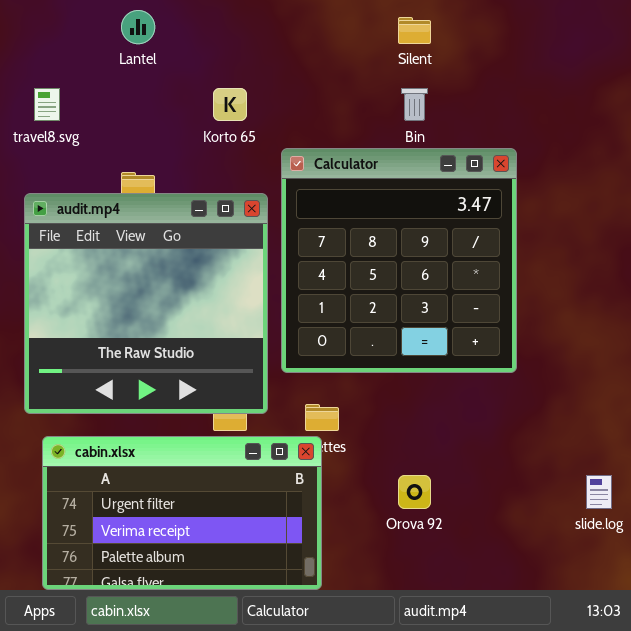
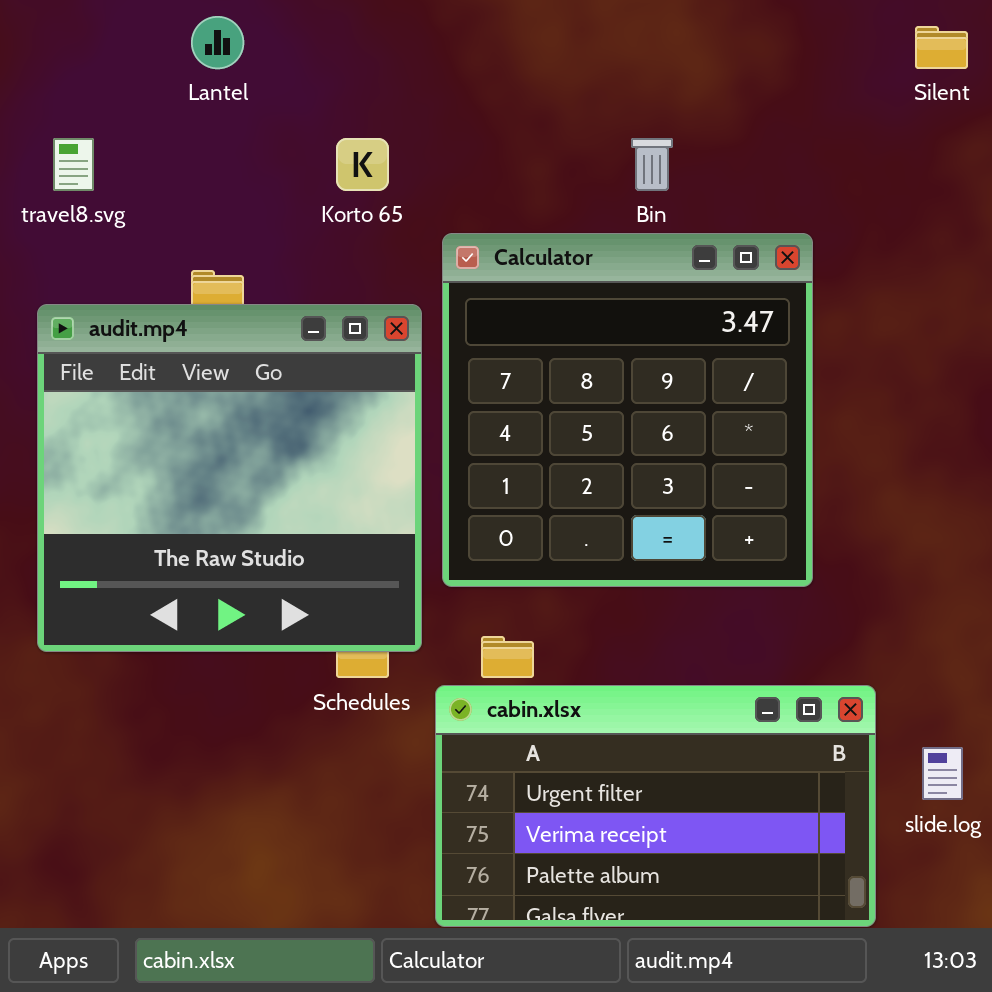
Silent: [398,17,431,44] -> [915,26,968,69], moved
cabin.xlsx: [42,436,322,590] -> [435,685,876,927], moved

